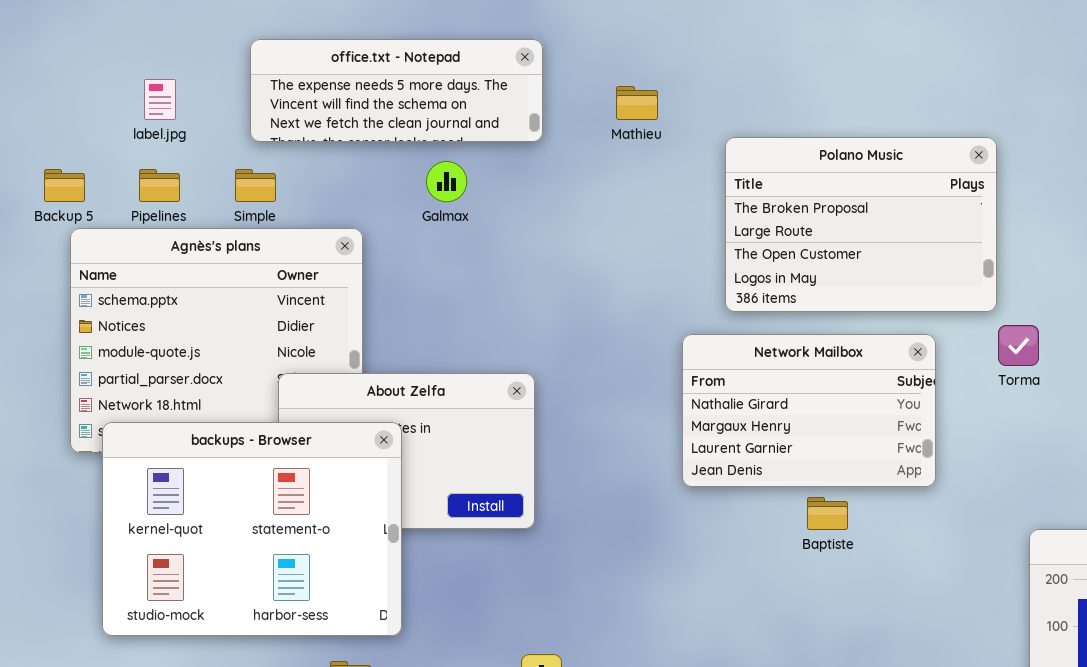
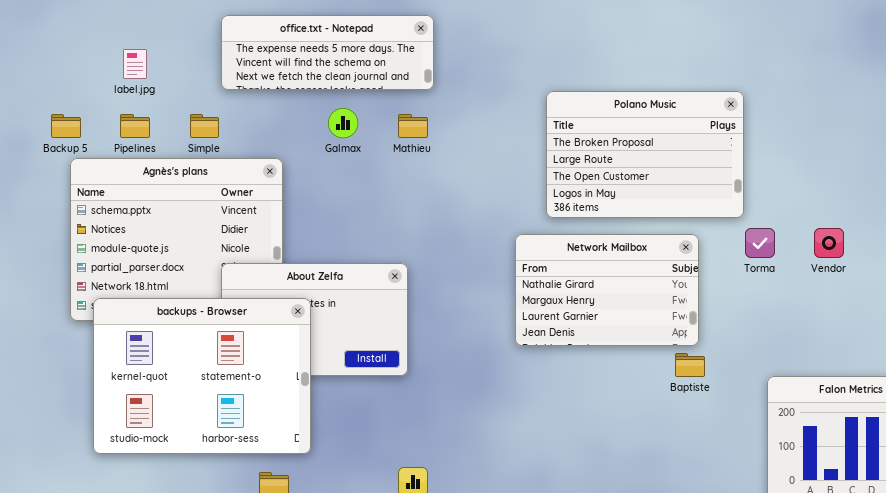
office.txt - Notepad: [250,39,543,142] -> [221,15,434,90], moved
Mathieu: [616,86,658,120] -> [398,114,428,138], moved
Baptiste: [807,497,848,530] -> [675,353,705,377], moved

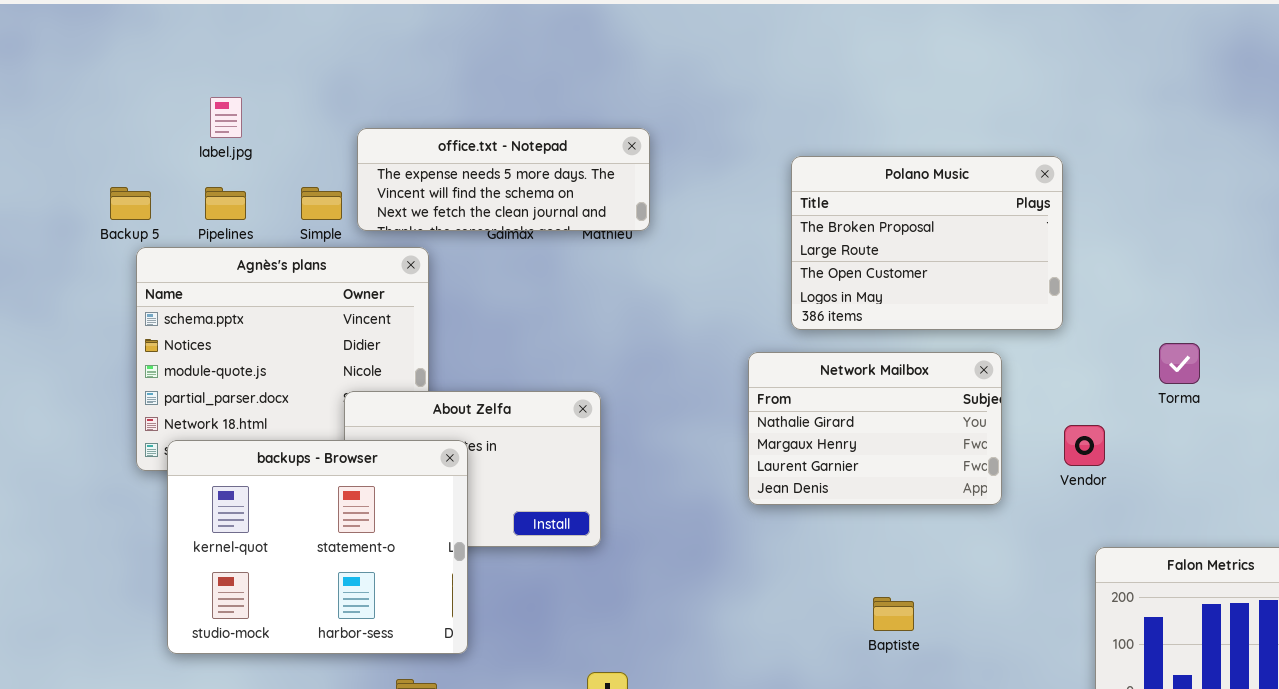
office.txt - Notepad: [221,15,434,90] -> [357,128,650,231], moved
Torma: [745,228,775,258] -> [1159,343,1200,384], moved
Vendor: [814,228,844,258] -> [1064,425,1105,466], moved
Baptiste: [675,353,705,377] -> [873,597,914,631], moved

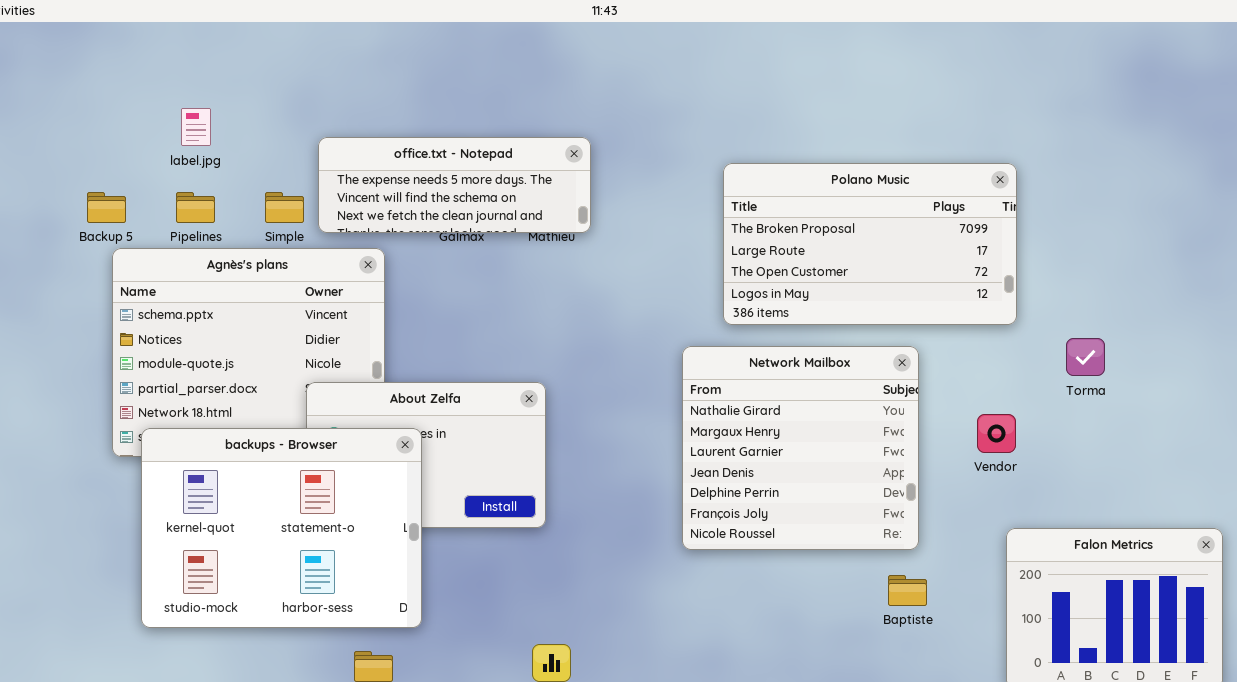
Polano Music: [791,156,1063,330] -> [723,163,1017,325], resized
Network Mailbox: [748,352,1002,505] -> [682,346,919,550], resized
Baptiste: [873,597,914,631] -> [888,575,927,606], moved

